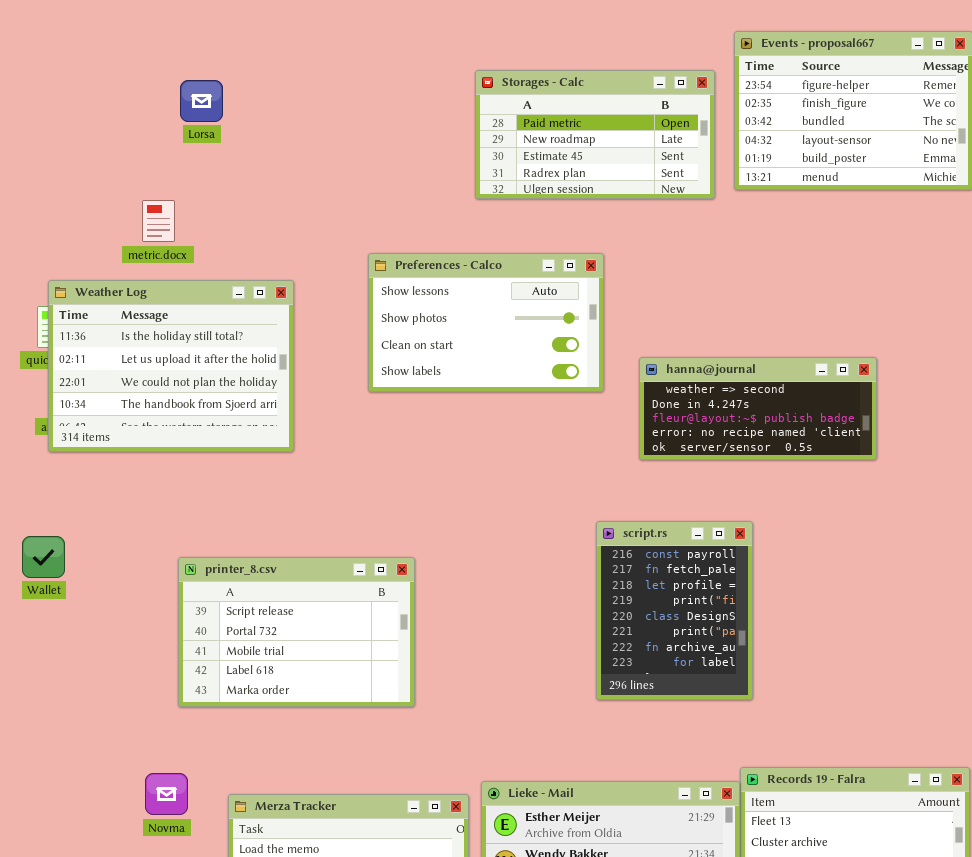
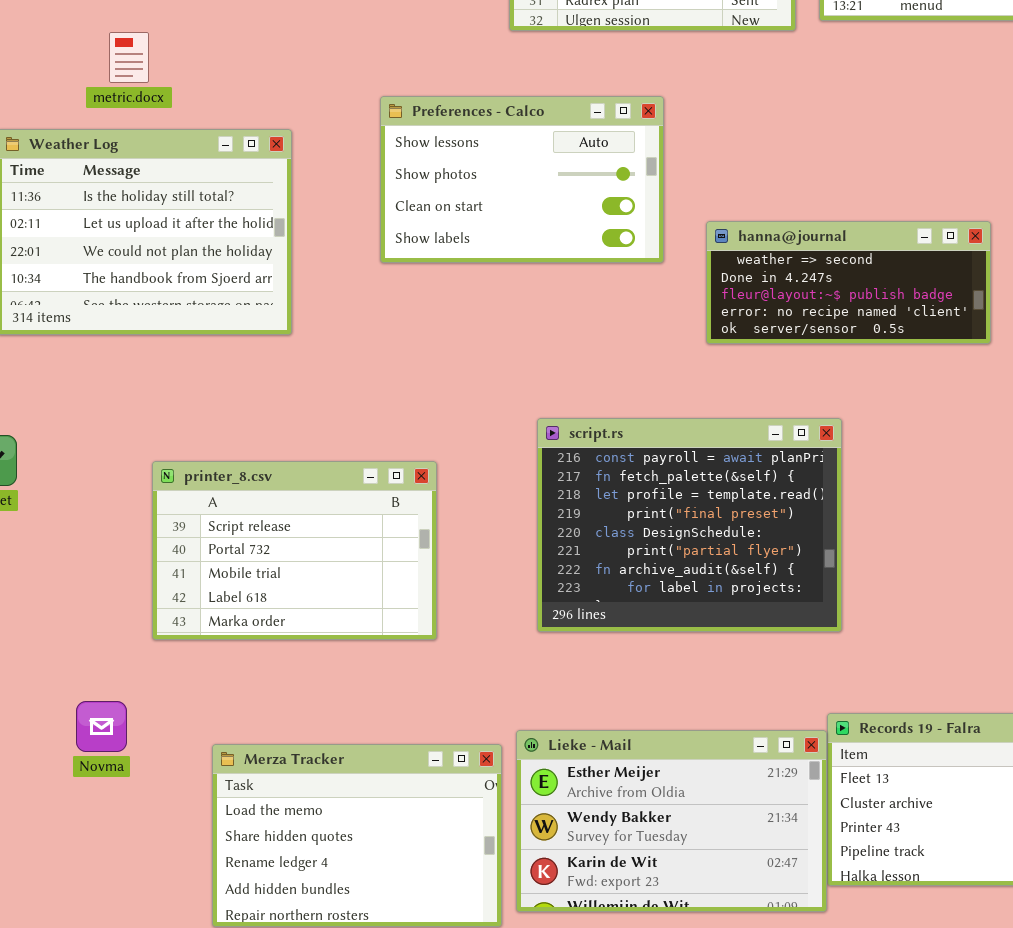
script.rs: [596,521,753,700] -> [537,418,842,632], resized
Novma: [145,773,188,815] -> [76,701,127,752], moved

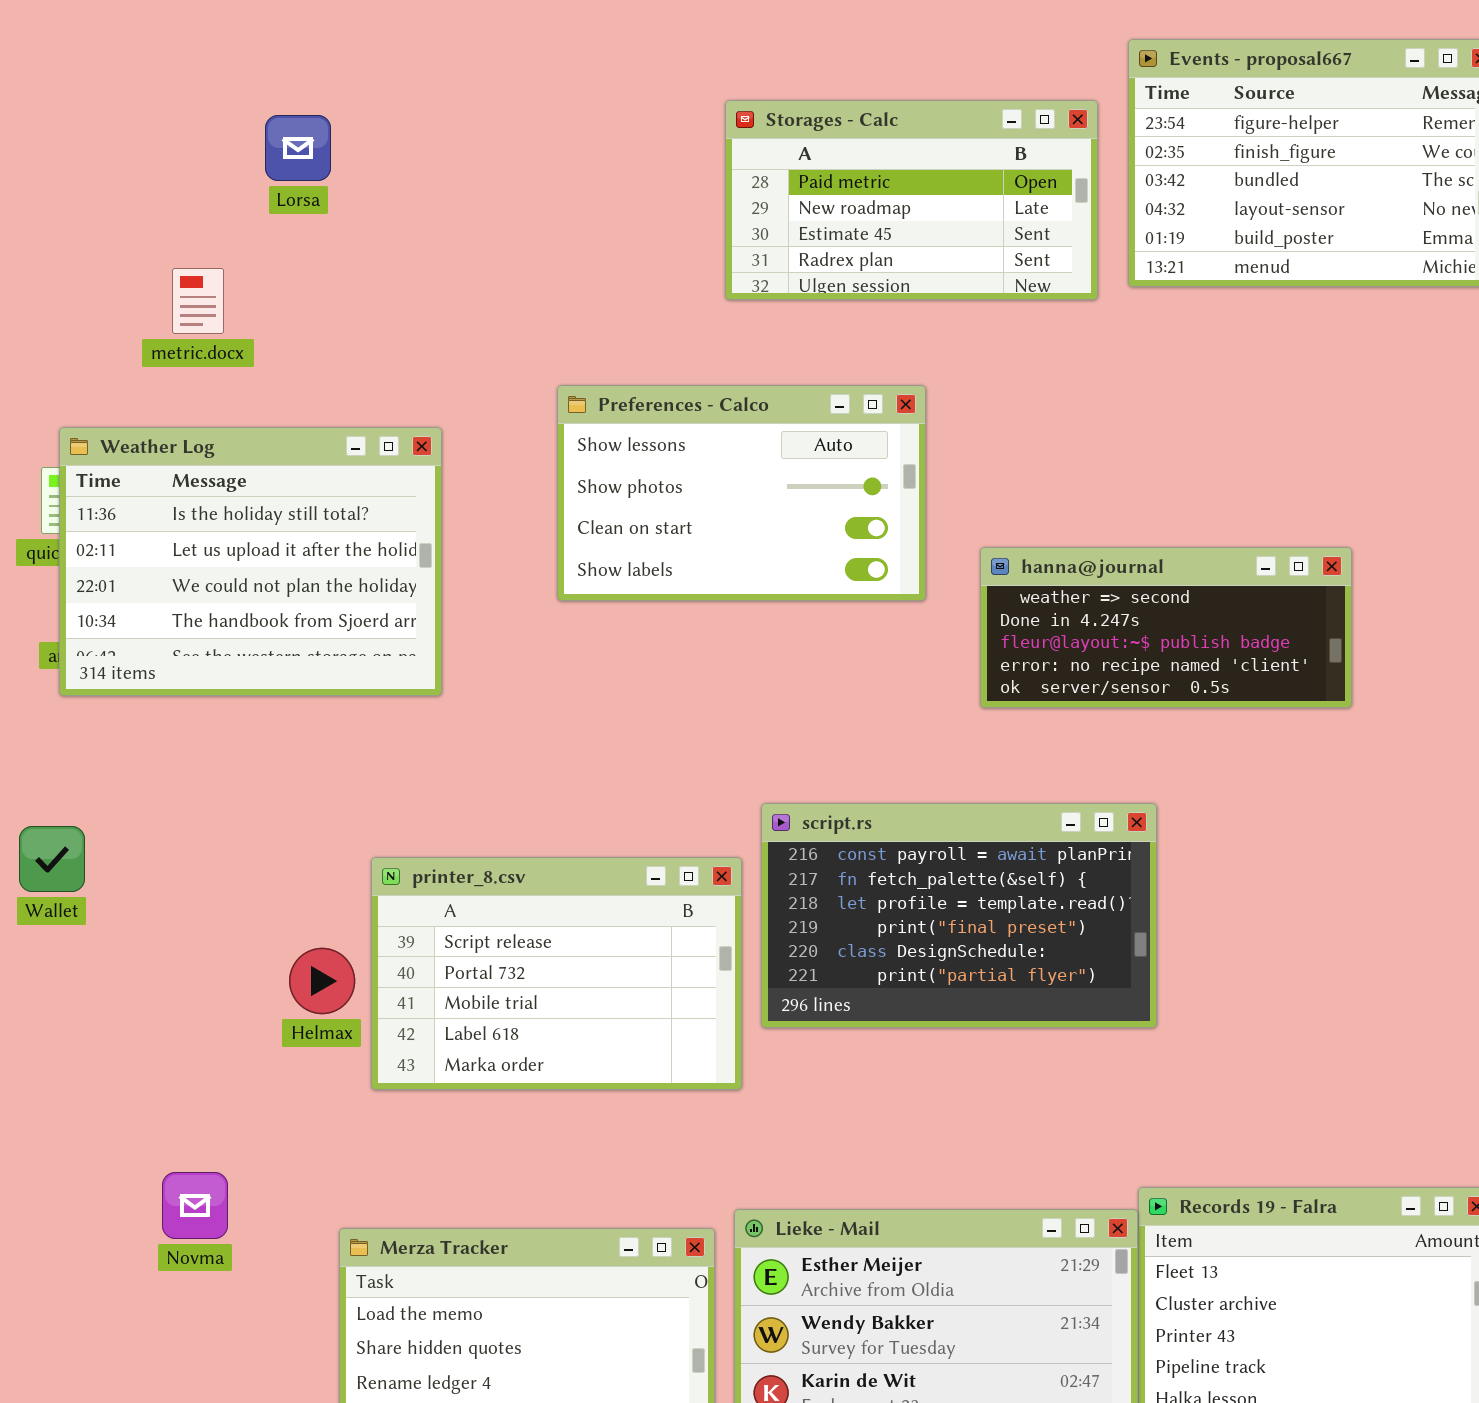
metric.docx: [109,32,149,83] -> [172,268,224,334], moved
script.rs: [537,418,842,632] -> [761,803,1157,1028], resized
printer_8.csv: [152,461,437,640] -> [371,857,742,1090], moved

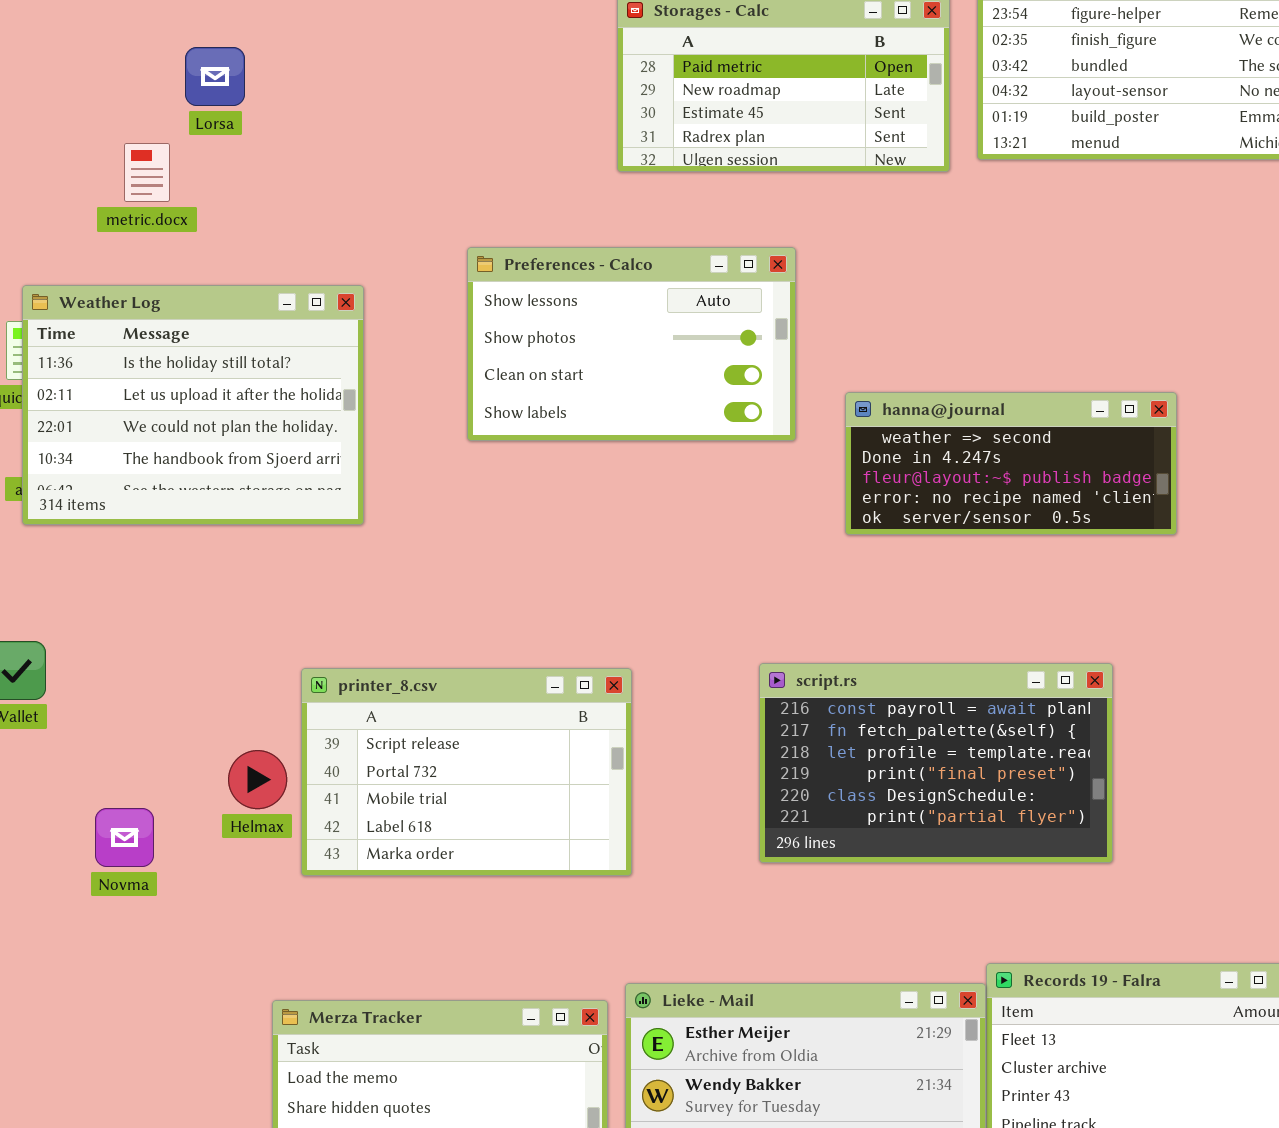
Lorsa: [265,115,331,181] -> [185,47,245,106], moved
script.rs: [761,803,1157,1028] -> [759,663,1113,863], moved
Novma: [162,1172,228,1239] -> [95,808,154,867], moved

